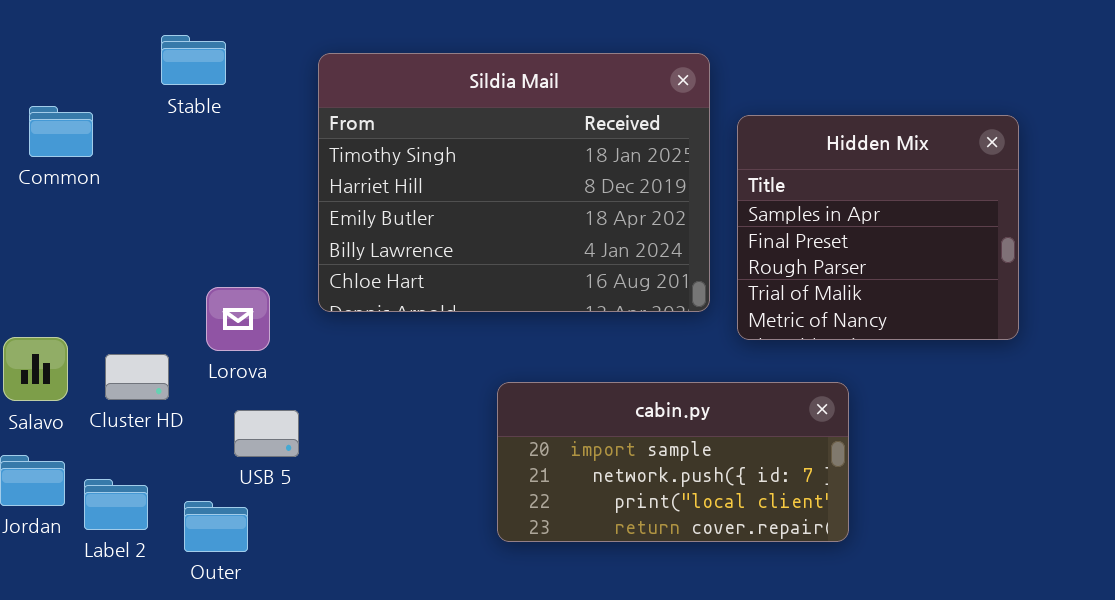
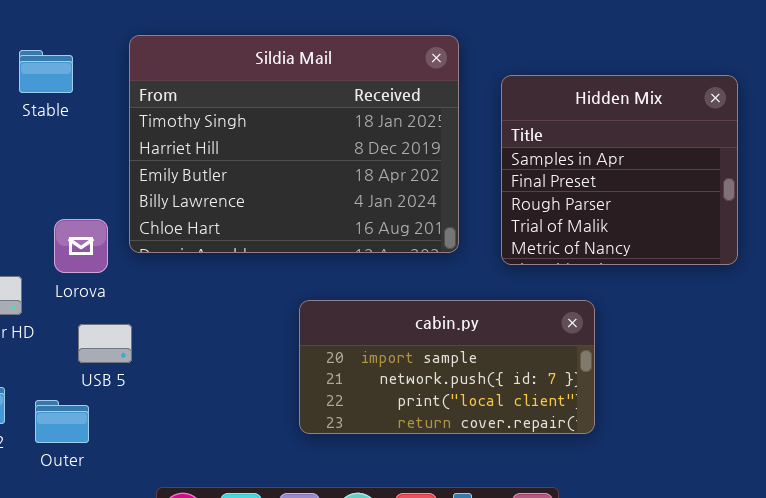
Stable: [161,35,226,85] -> [19,50,73,93], moved
Sildia Mail: [318,53,710,312] -> [129,35,459,253], moved

